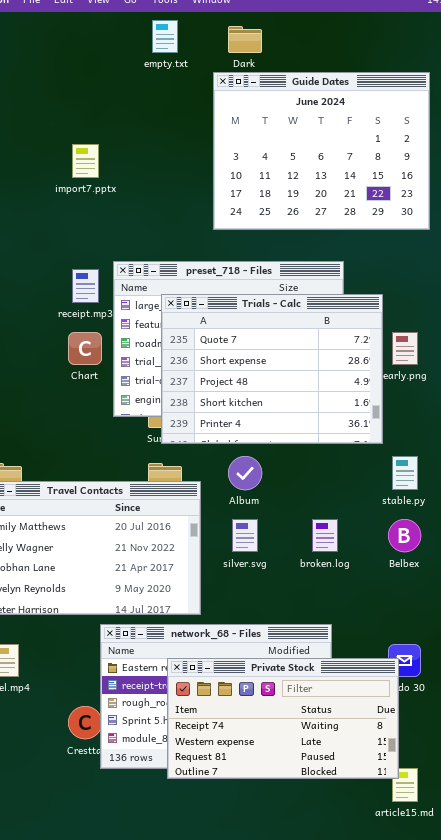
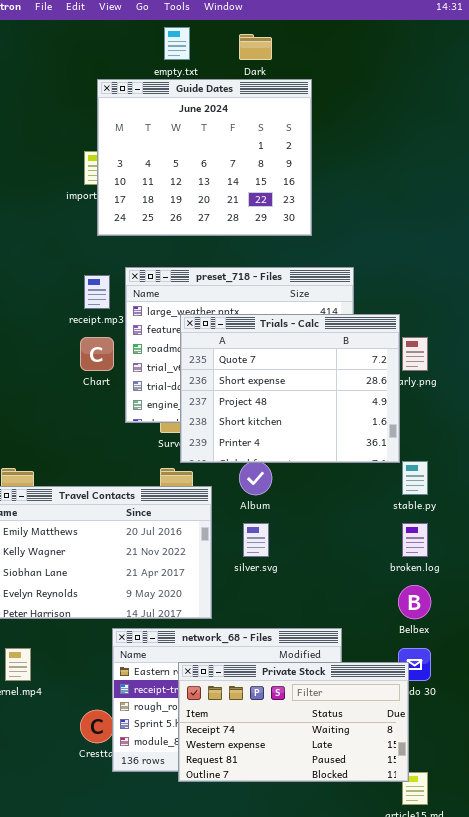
Guide Dates: [213,72,430,230] -> [97,79,312,236], moved
Trials - Calc: [161,294,383,444] -> [180,314,400,463], moved
broken.log: [312,519,338,552] -> [402,523,428,557], moved
Belbex: [388,519,421,552] -> [398,585,431,619], moved

